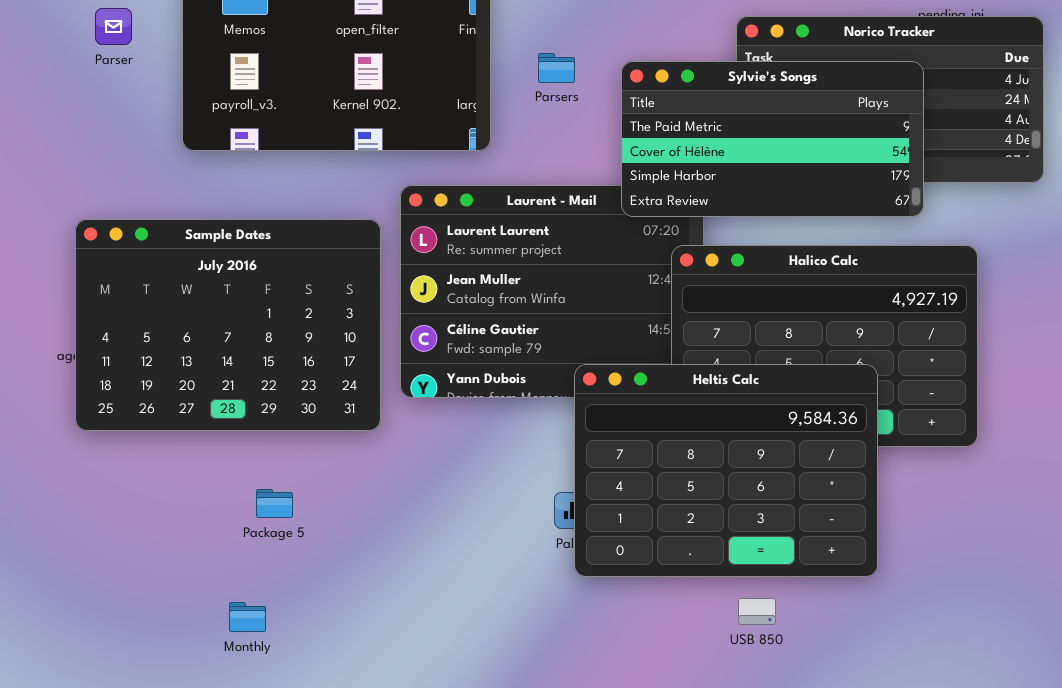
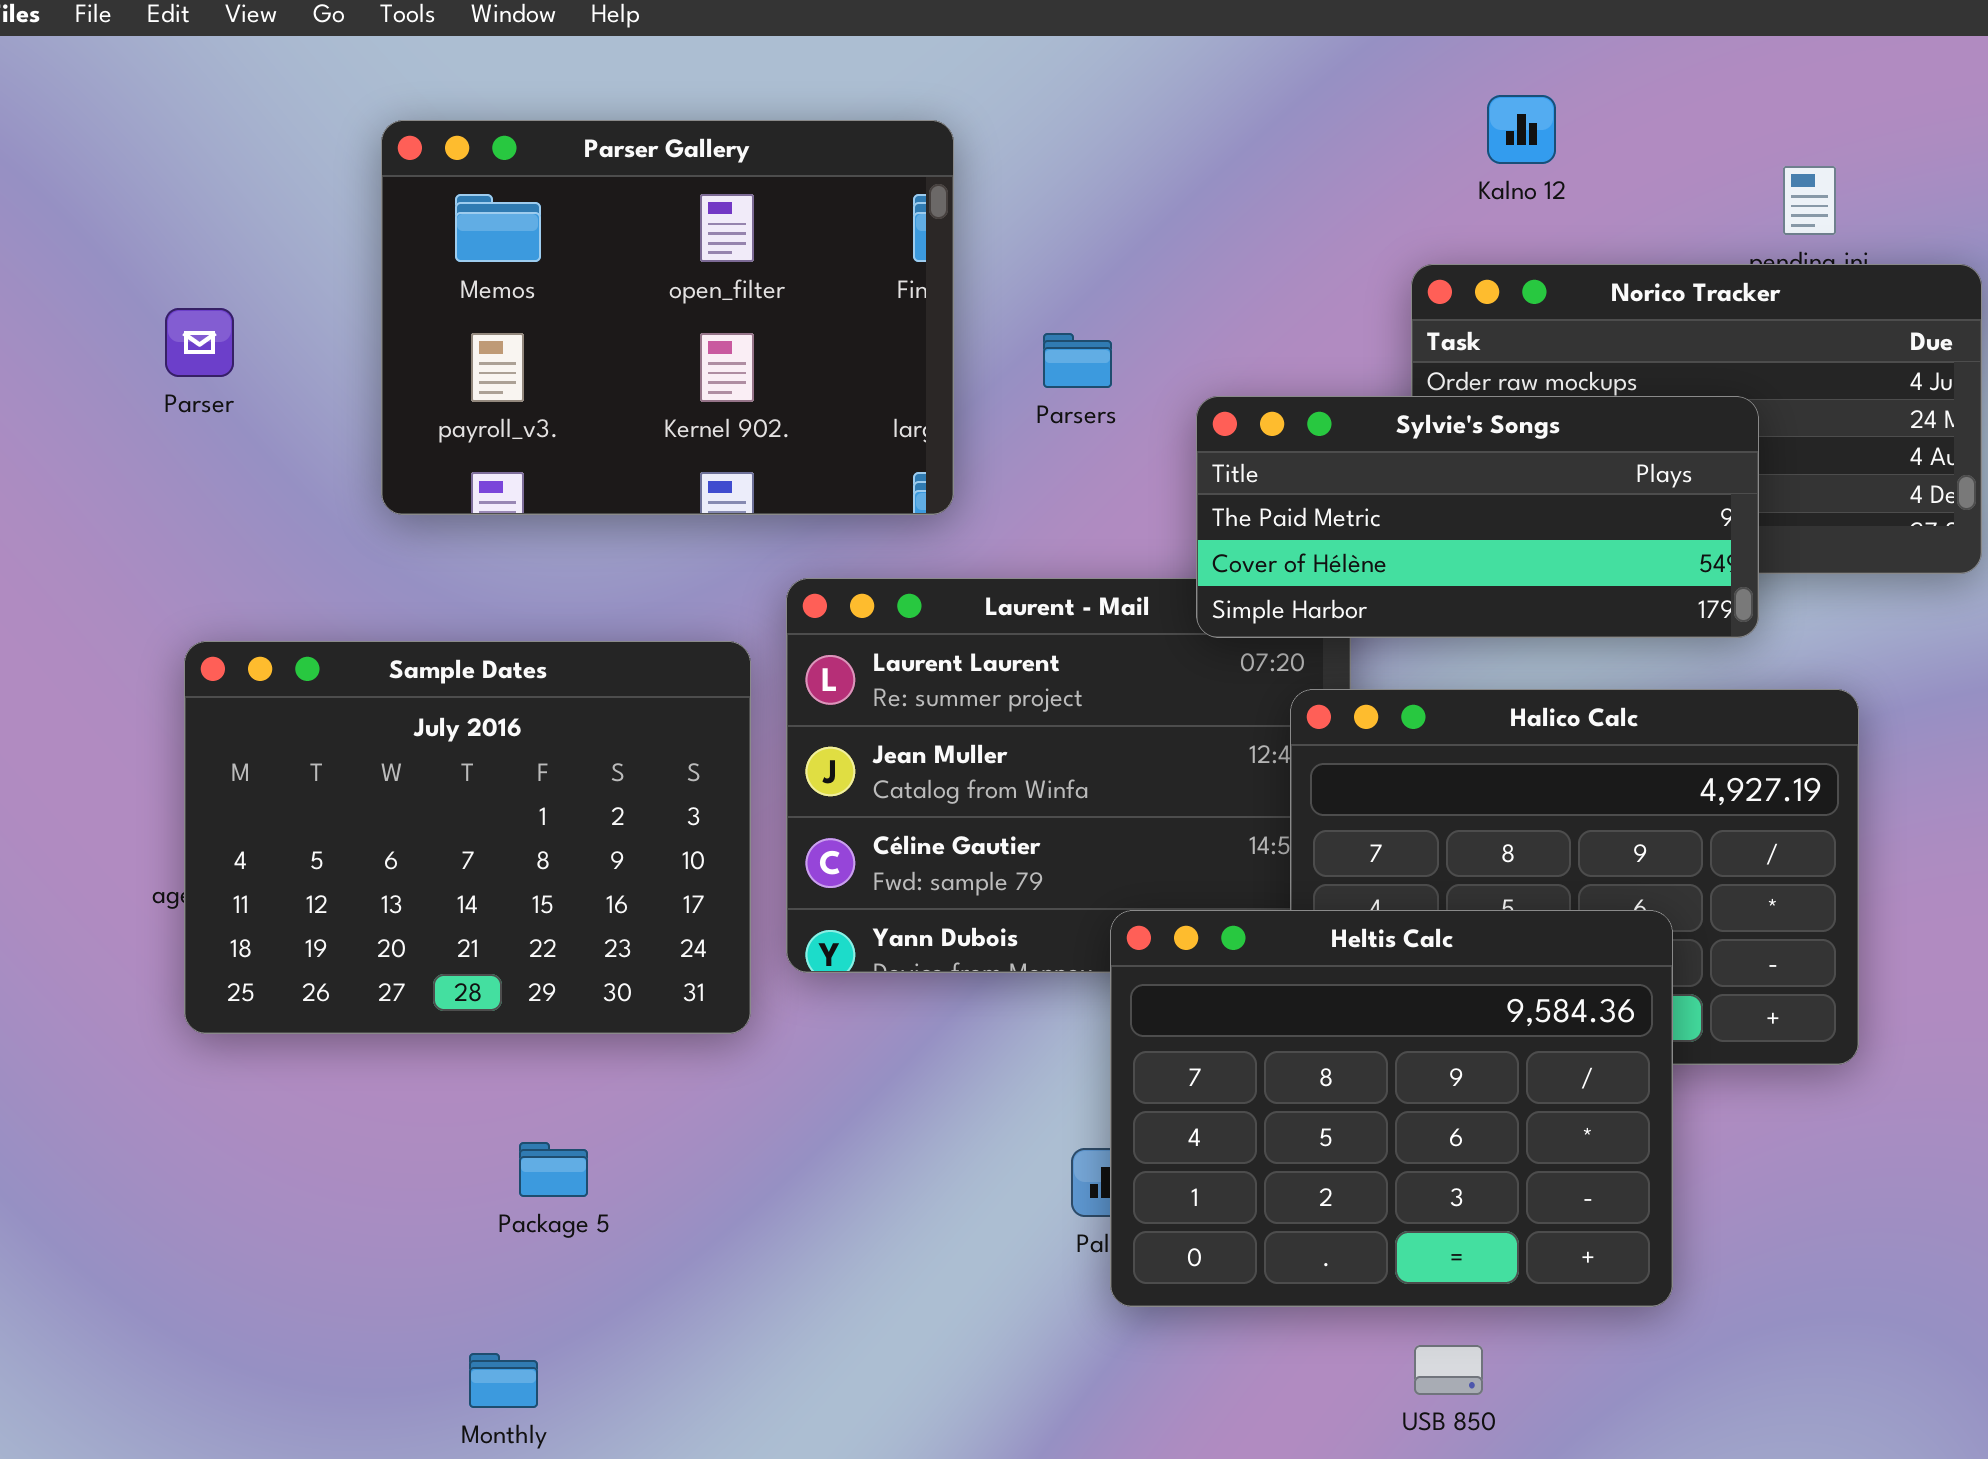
Parser: [95,8,132,45] -> [165,308,234,377], moved
Sylvie's Songs: [621,61,924,217] -> [1196,396,1759,638], resized

